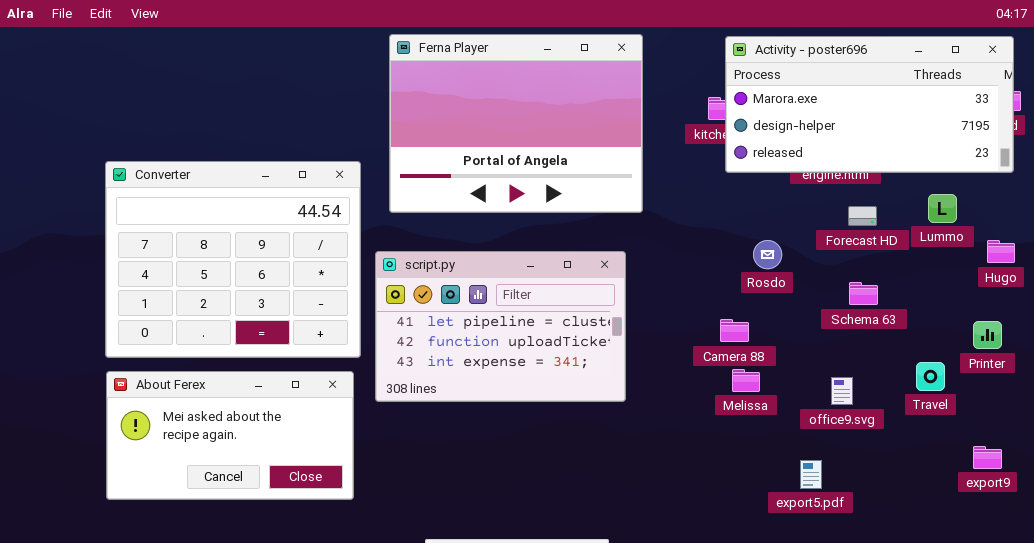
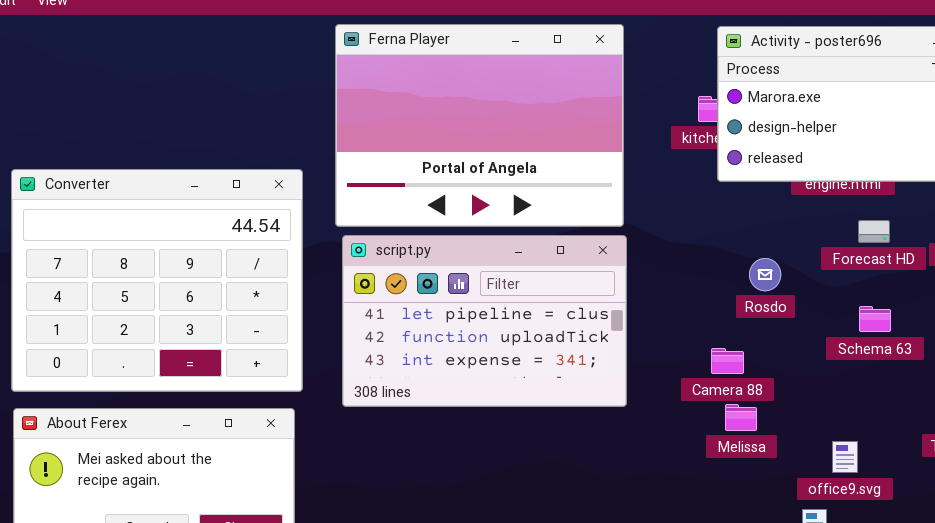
script.py: [375,251,626,402] -> [342,235,627,407], moved
office9.svg: [831,377,853,405] -> [832,441,858,473], moved

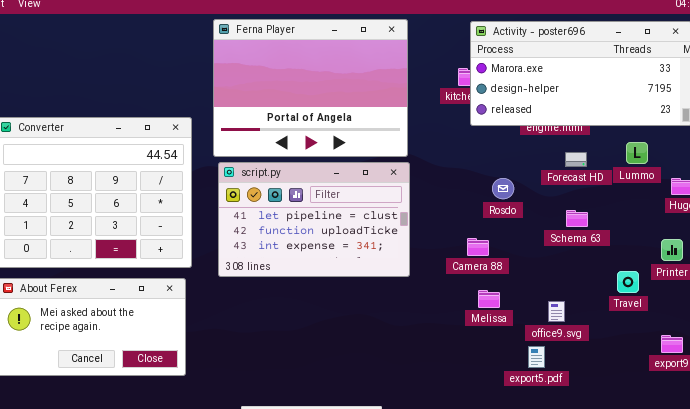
Melissa: [725,404,757,431] -> [478,290,500,308], moved

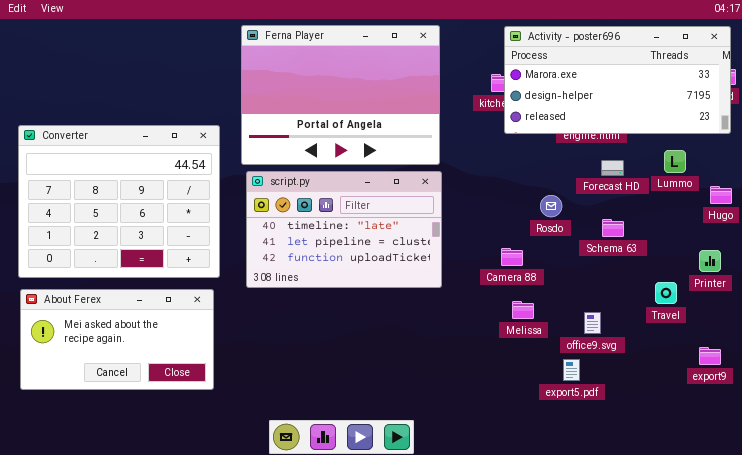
script.py: [218,162,410,277] -> [246,171,442,288], scrolled up 1 row
Rosdo: [492,178,514,199] -> [540,195,562,217], moved

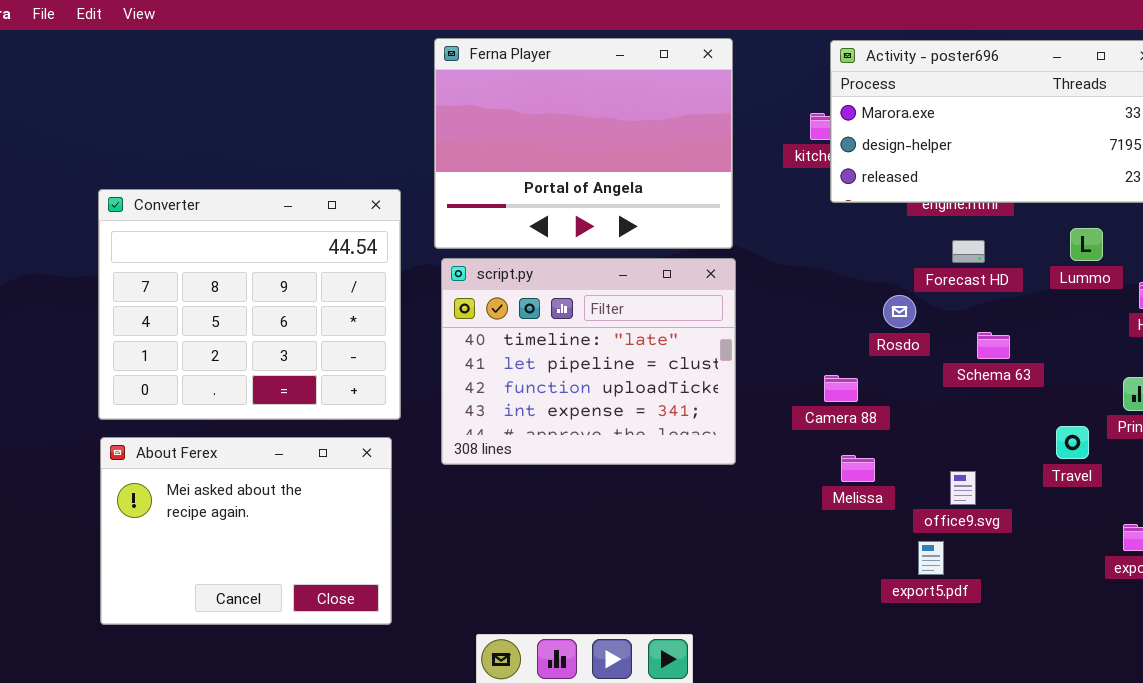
Forecast HD: [601,160,624,176] -> [952,240,985,263], moved
script.py: [246,171,442,288] -> [441,258,736,465], resized
About Ferex: [20,289,214,390] -> [100,437,392,625], resized

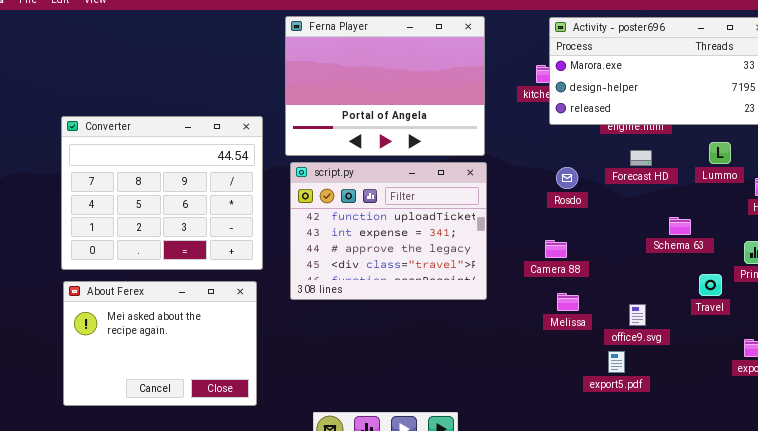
script.py: [441,258,736,465] -> [290,162,487,300], scrolled down 2 rows
Rosdo: [883,295,916,328] -> [556,167,578,189], moved
Schema 63: [977,332,1010,359] -> [669,217,691,235], moved

